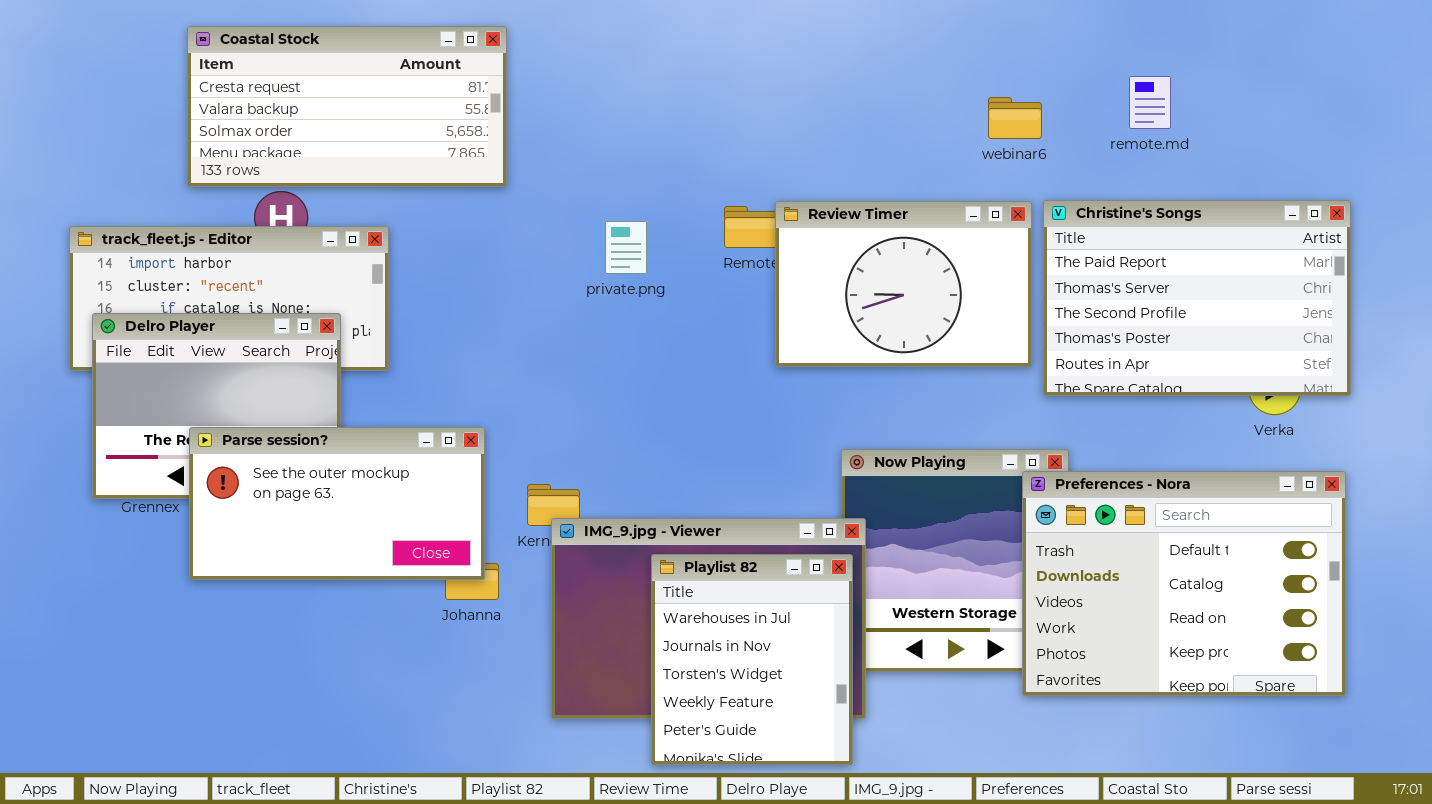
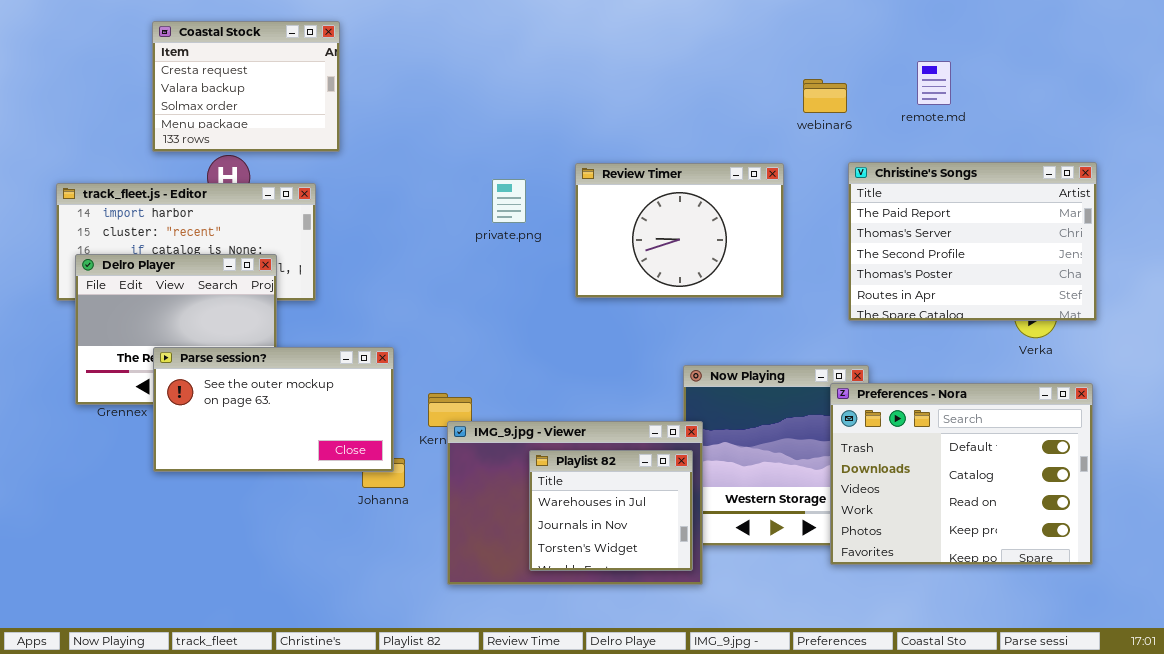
Coastal Stock: [187,26,507,187] -> [152,21,340,152], resized
Review Timer: [775,201,1032,367] -> [575,163,784,298], moved
Playlist 82: [651,554,853,765] -> [529,450,693,571], resized

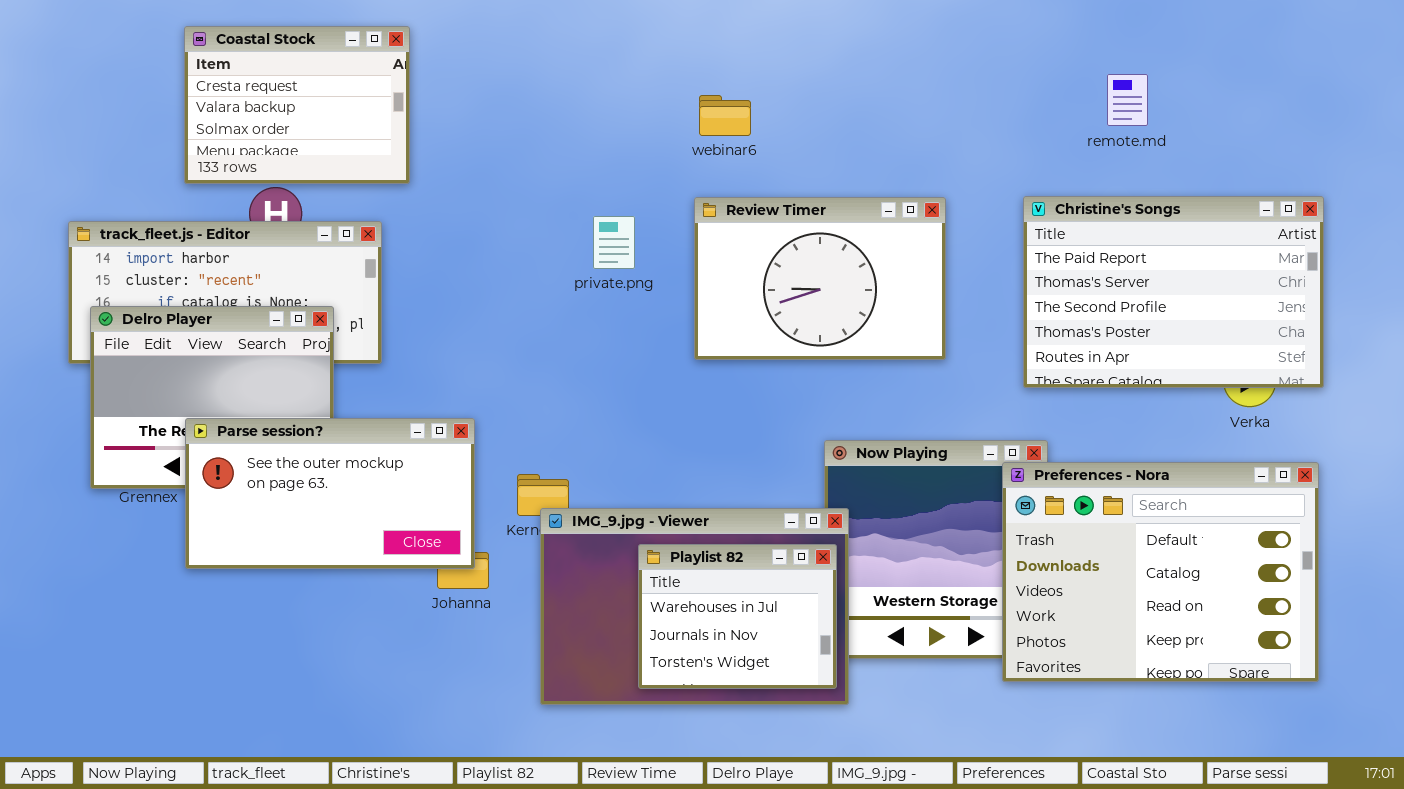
webinar6: [803,79,847,113] -> [699,95,751,136], moved

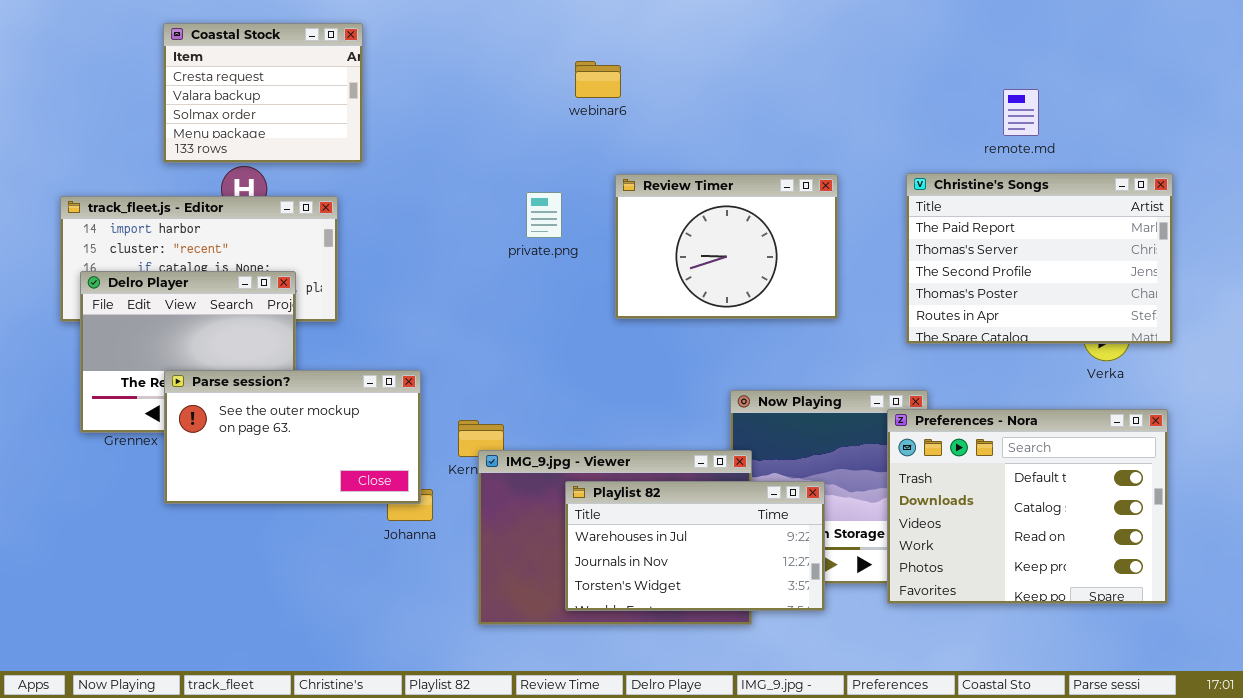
remote.md: [1107,74,1148,126] -> [1003,89,1039,136], moved
webinar6: [699,95,751,136] -> [575,61,621,98], moved
Playlist 82: [638,544,837,689] -> [565,481,825,611], resized

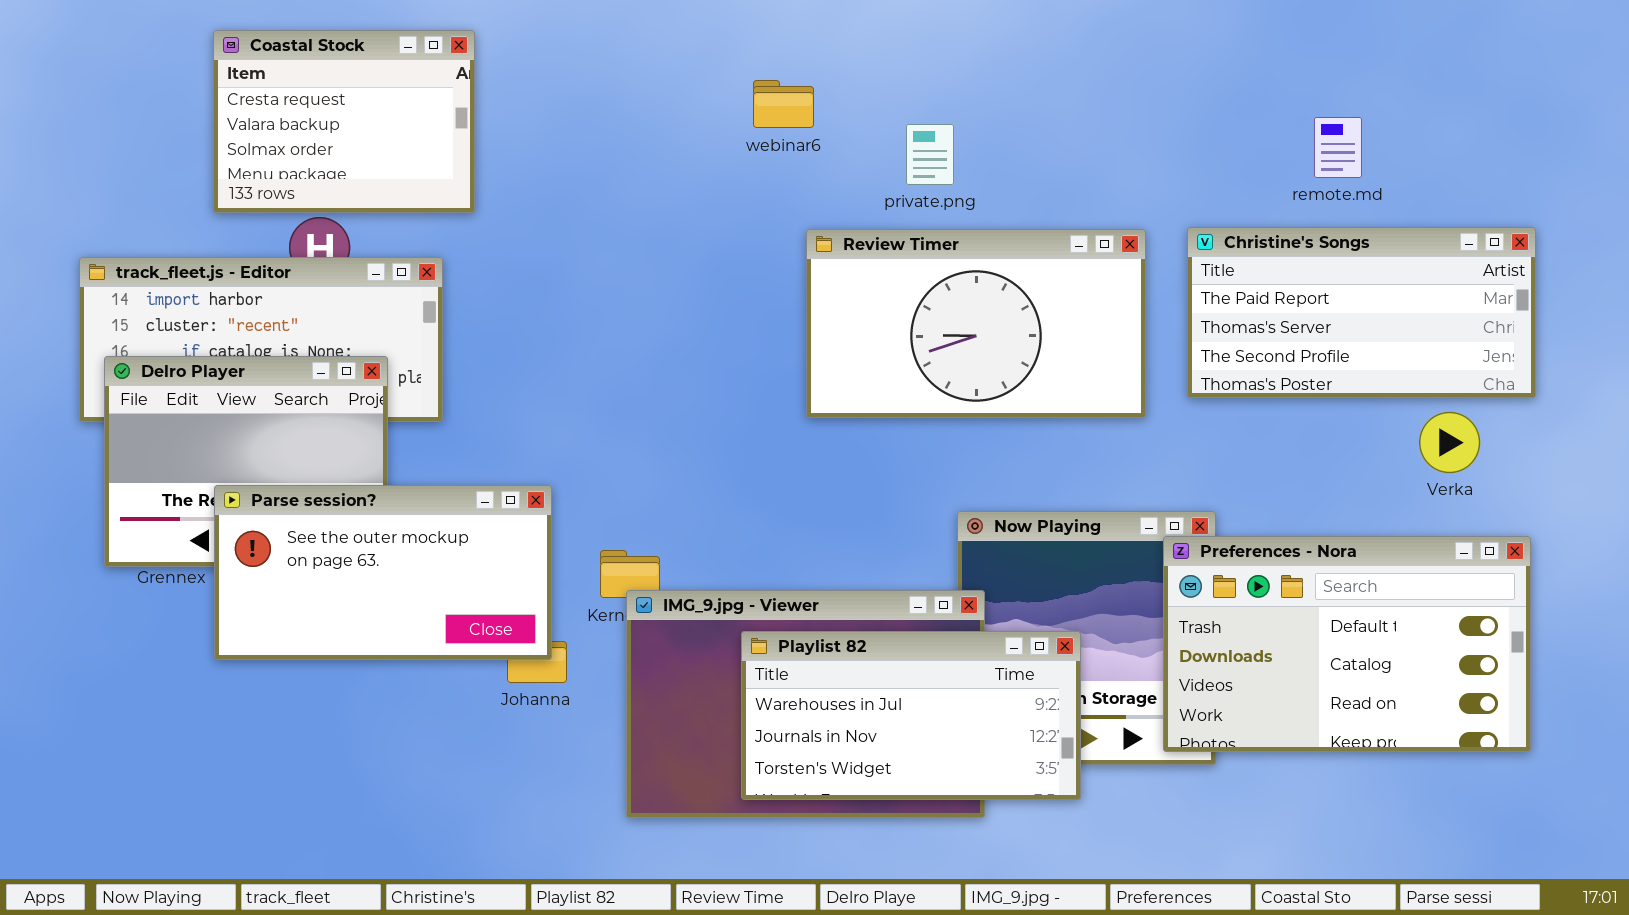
Christine's Songs: [906,173,1173,344] -> [1187,227,1536,398], resized
Review Timer: [615,174,838,319] -> [806,229,1146,418], resized
private.png: [526,192,562,238] -> [906,124,954,185], moved
Preferences - Nora: [887,409,1168,604] -> [1163,536,1531,752], resized

